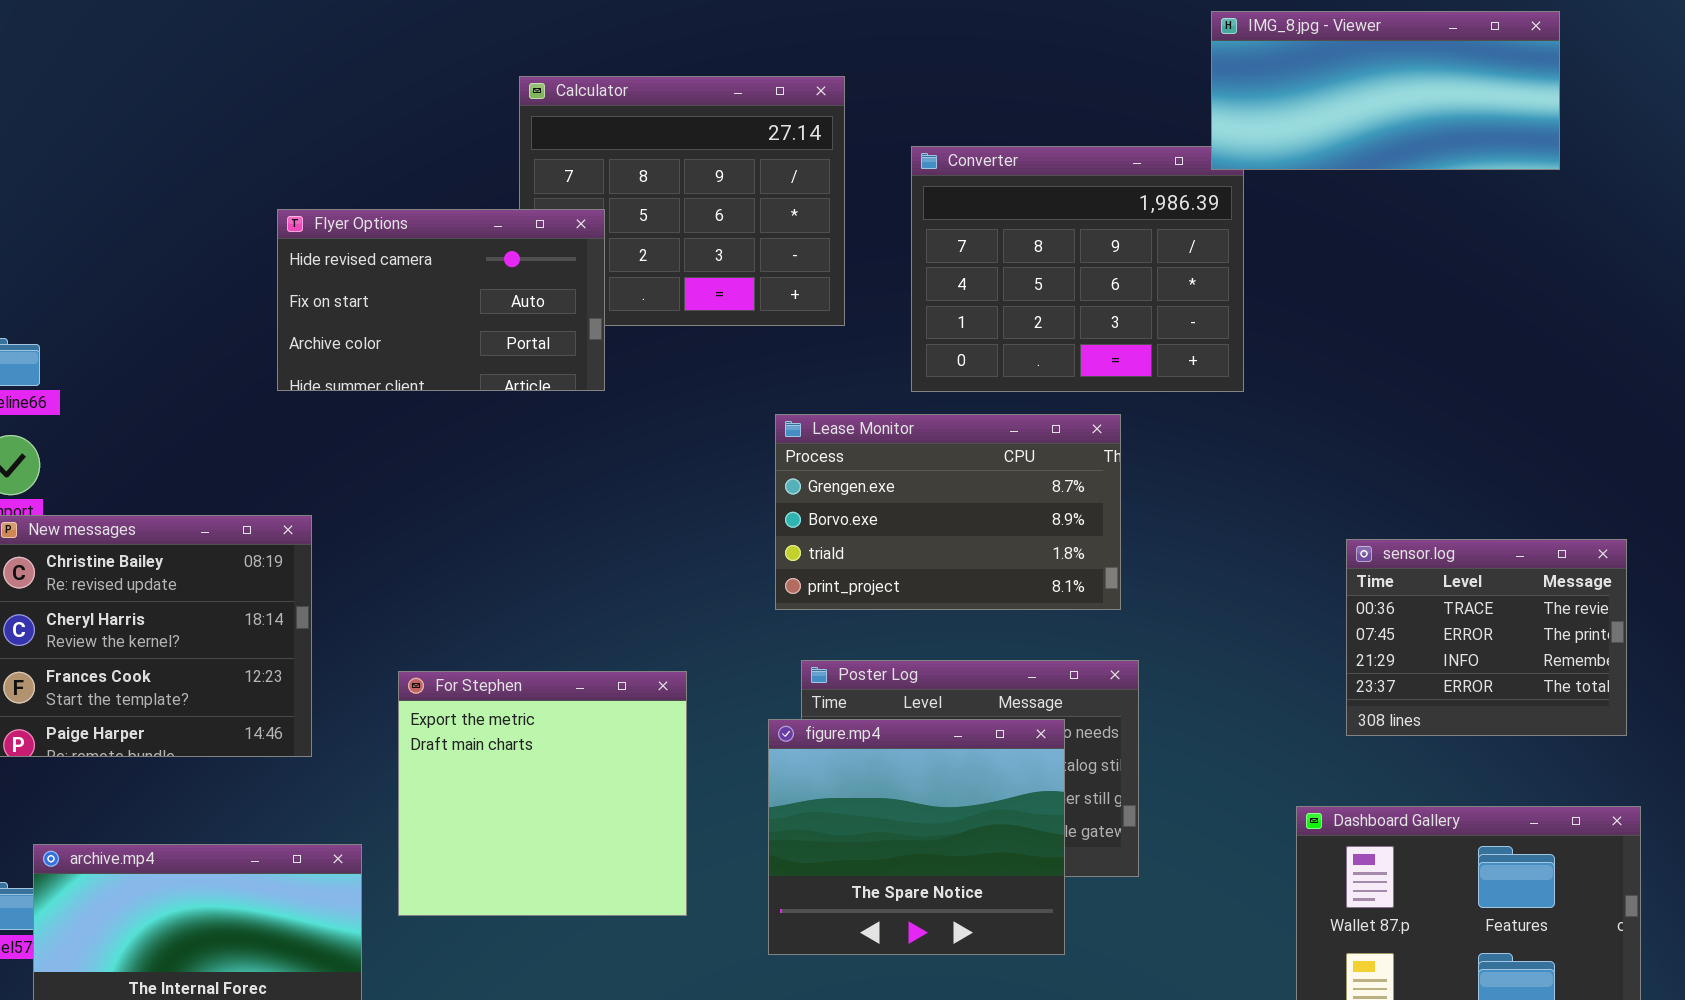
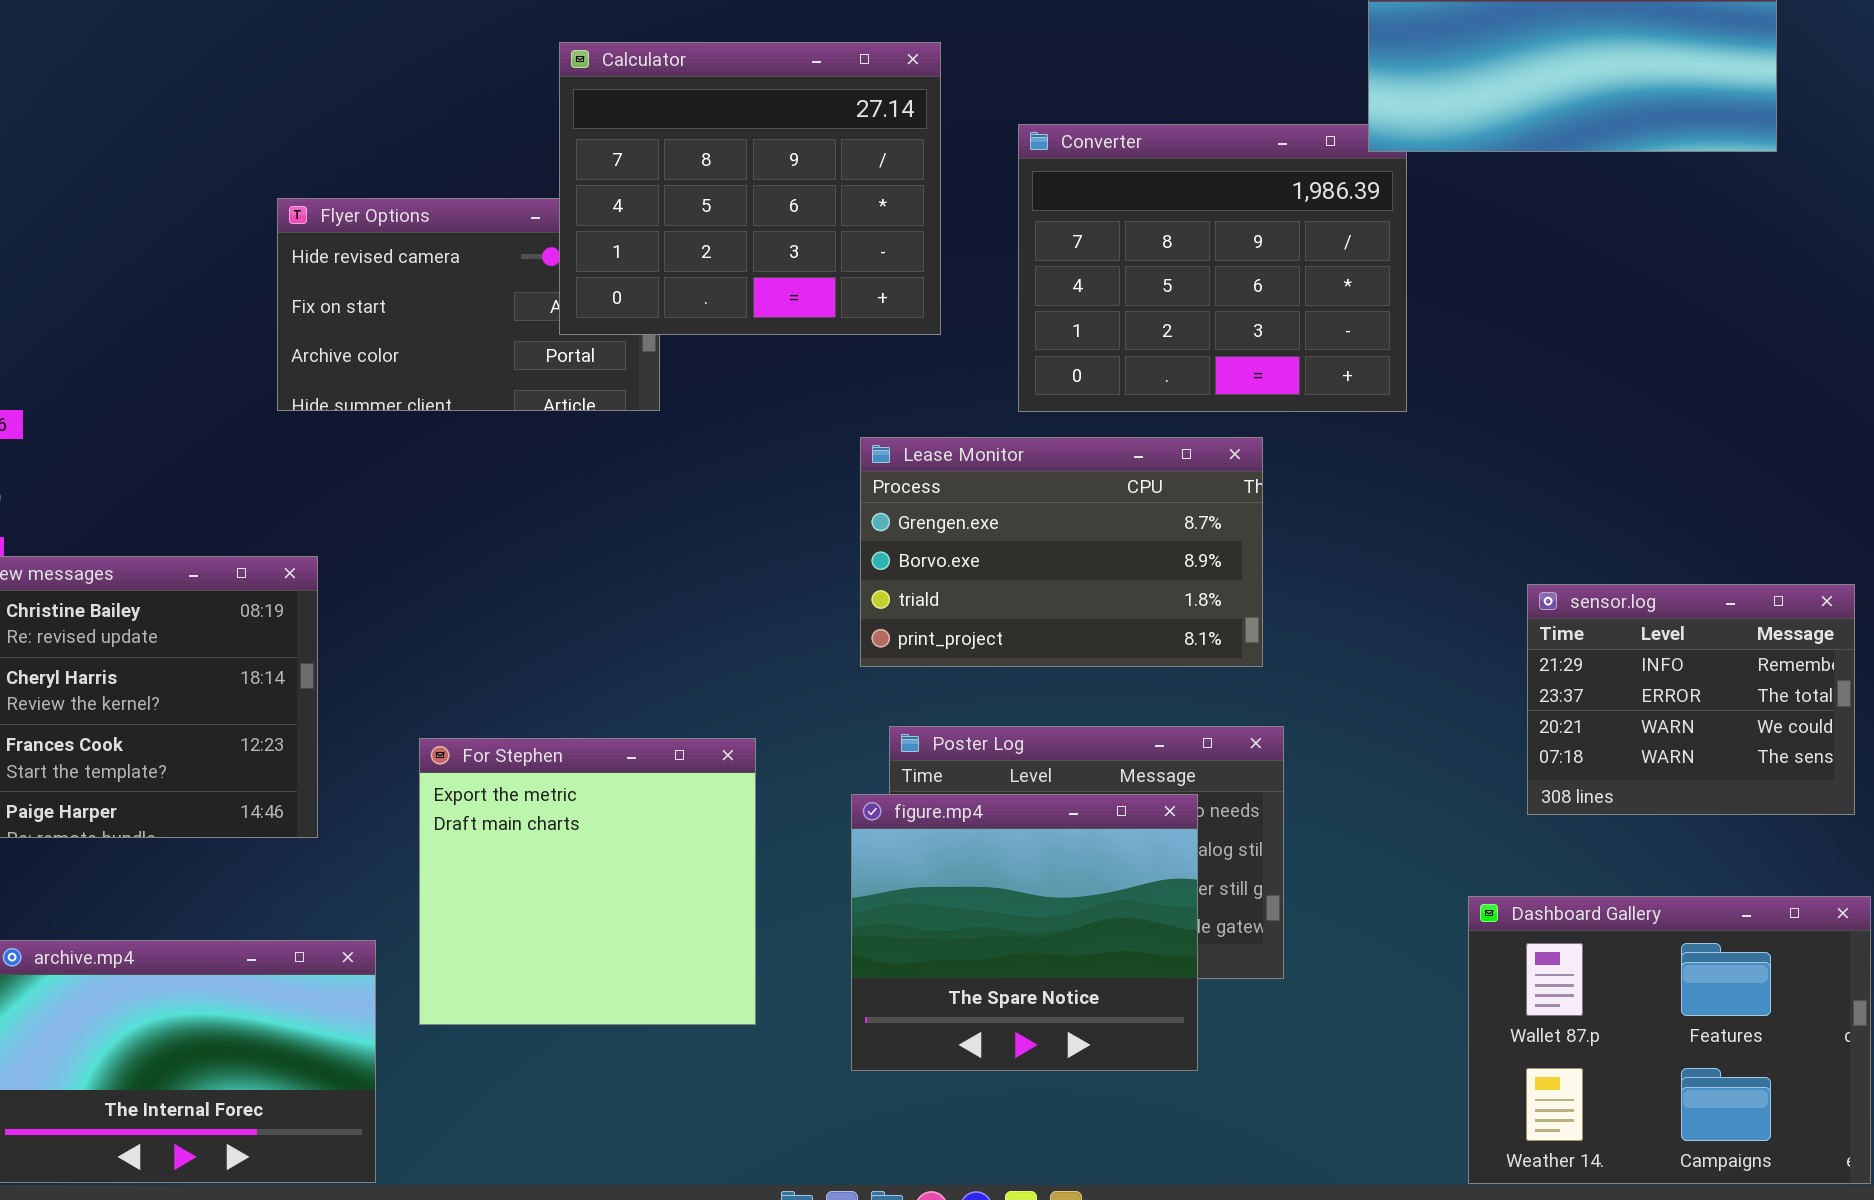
Calculator: [519,76,845,326] -> [559,42,941,335], raised
sensor.log: [1346,539,1627,736] -> [1527,584,1855,815], scrolled down 2 rows

